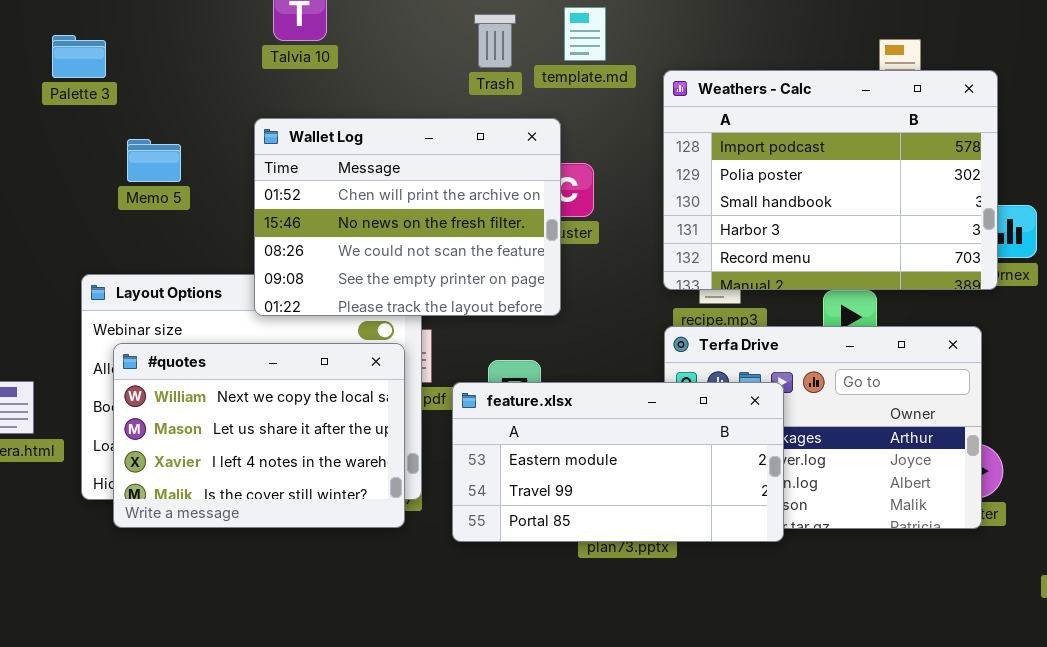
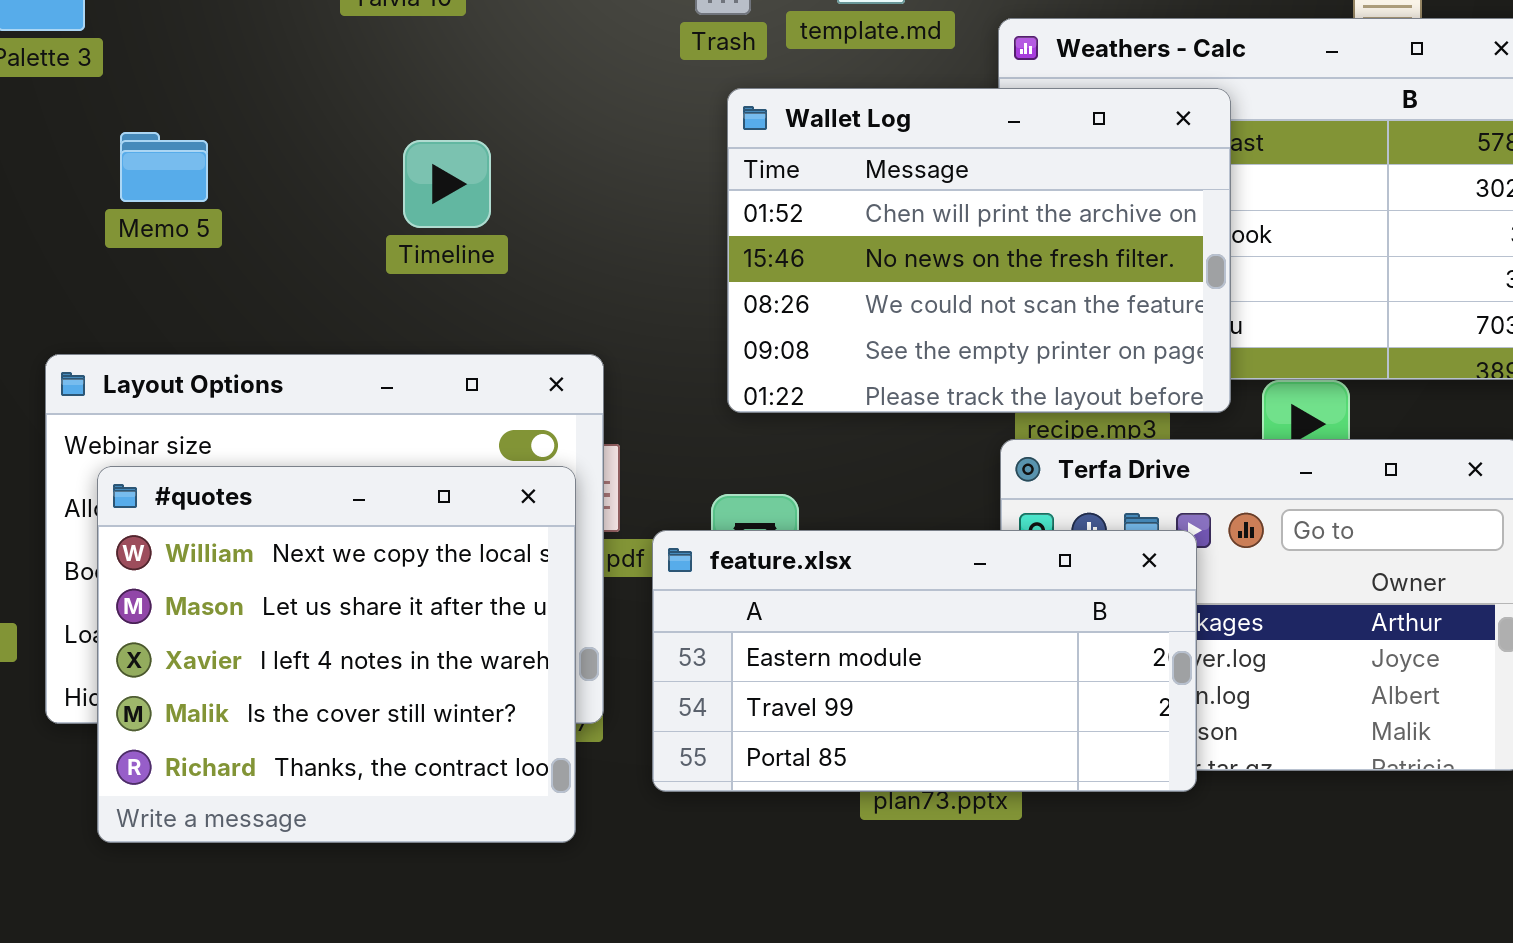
Wallet Log: [254,118,561,316] -> [727,88,1231,413], moved
#quotes: [113,343,405,528] -> [97,466,576,843], resized

